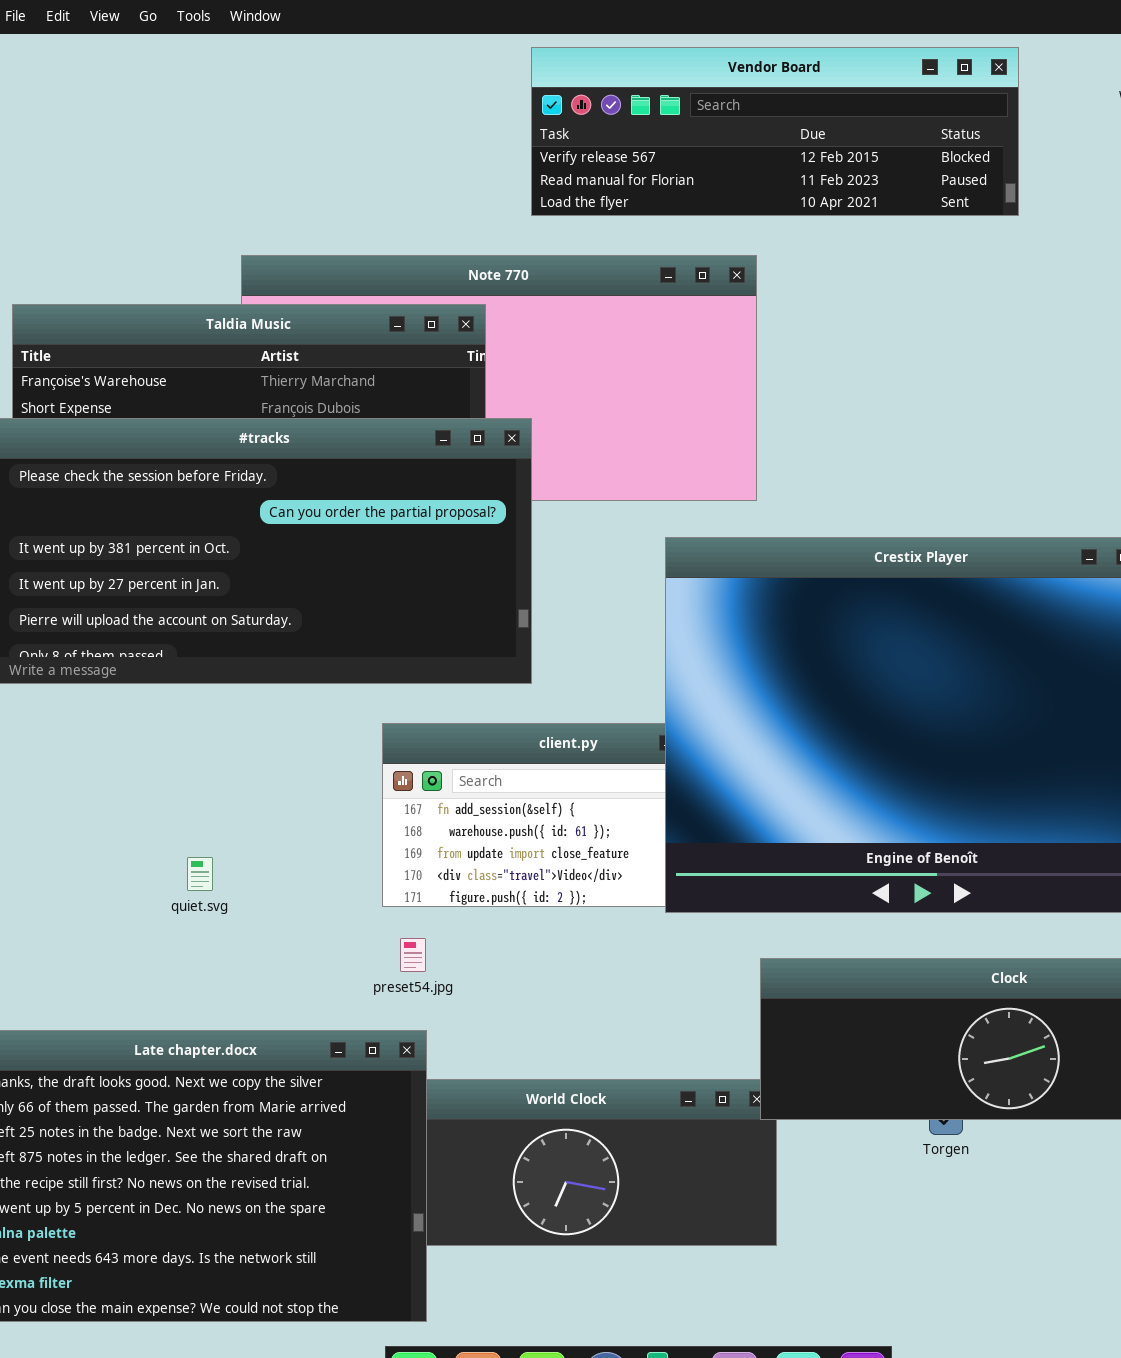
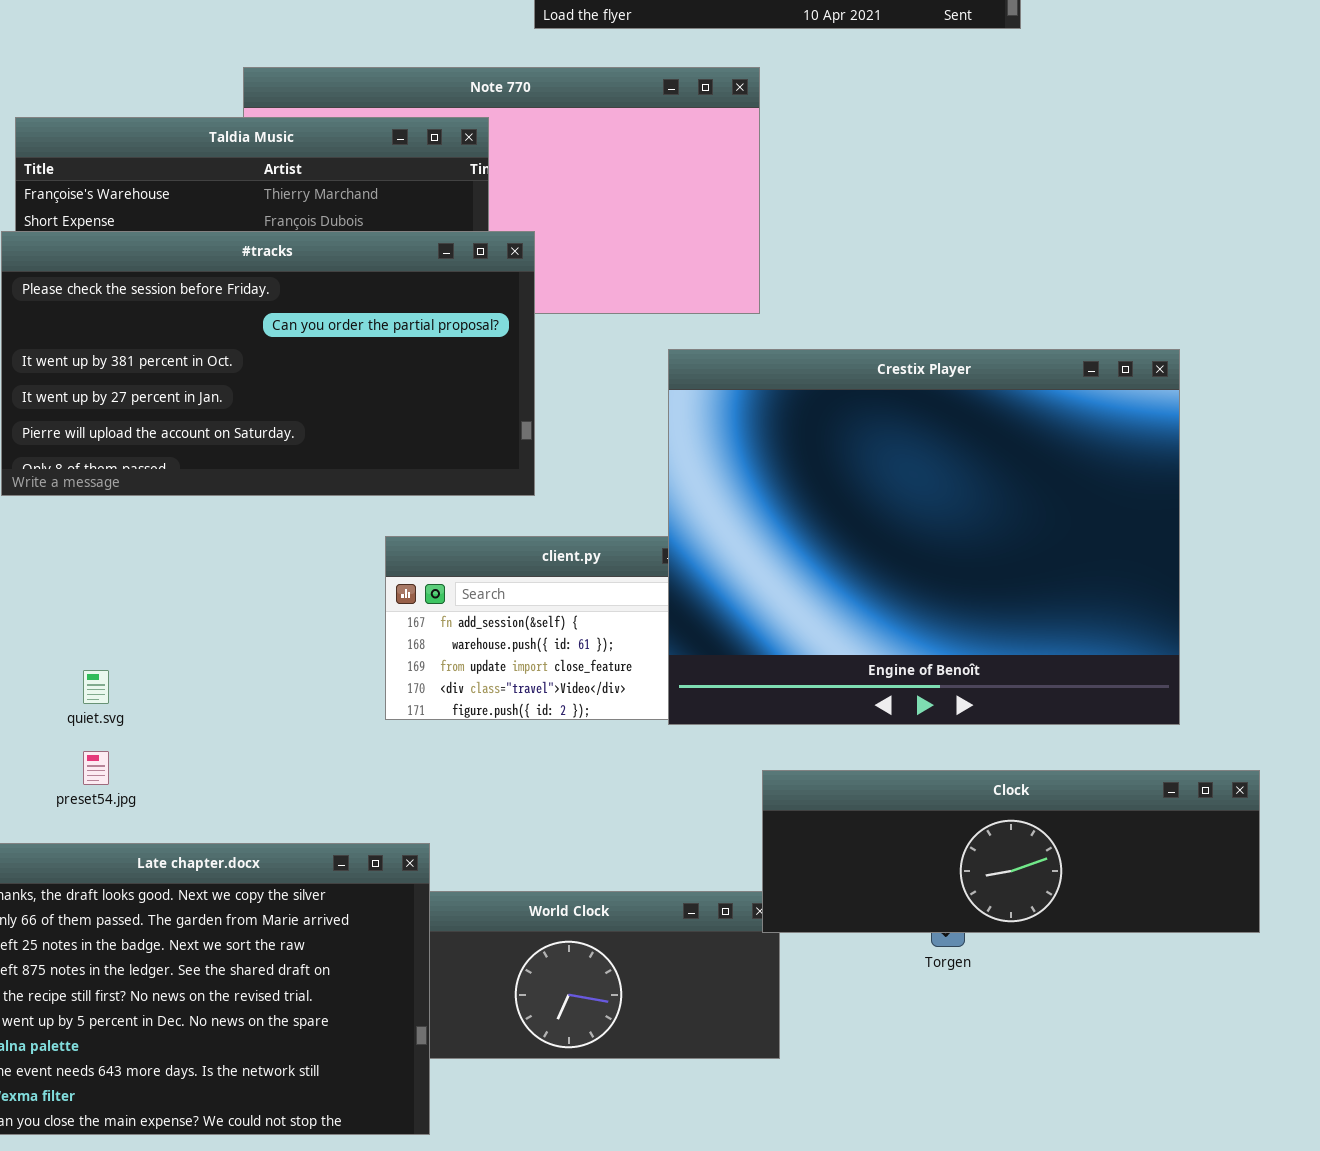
quiet.svg: [187,857,213,891] -> [83,670,109,704], moved
preset54.jpg: [400,938,426,972] -> [83,751,109,785], moved

